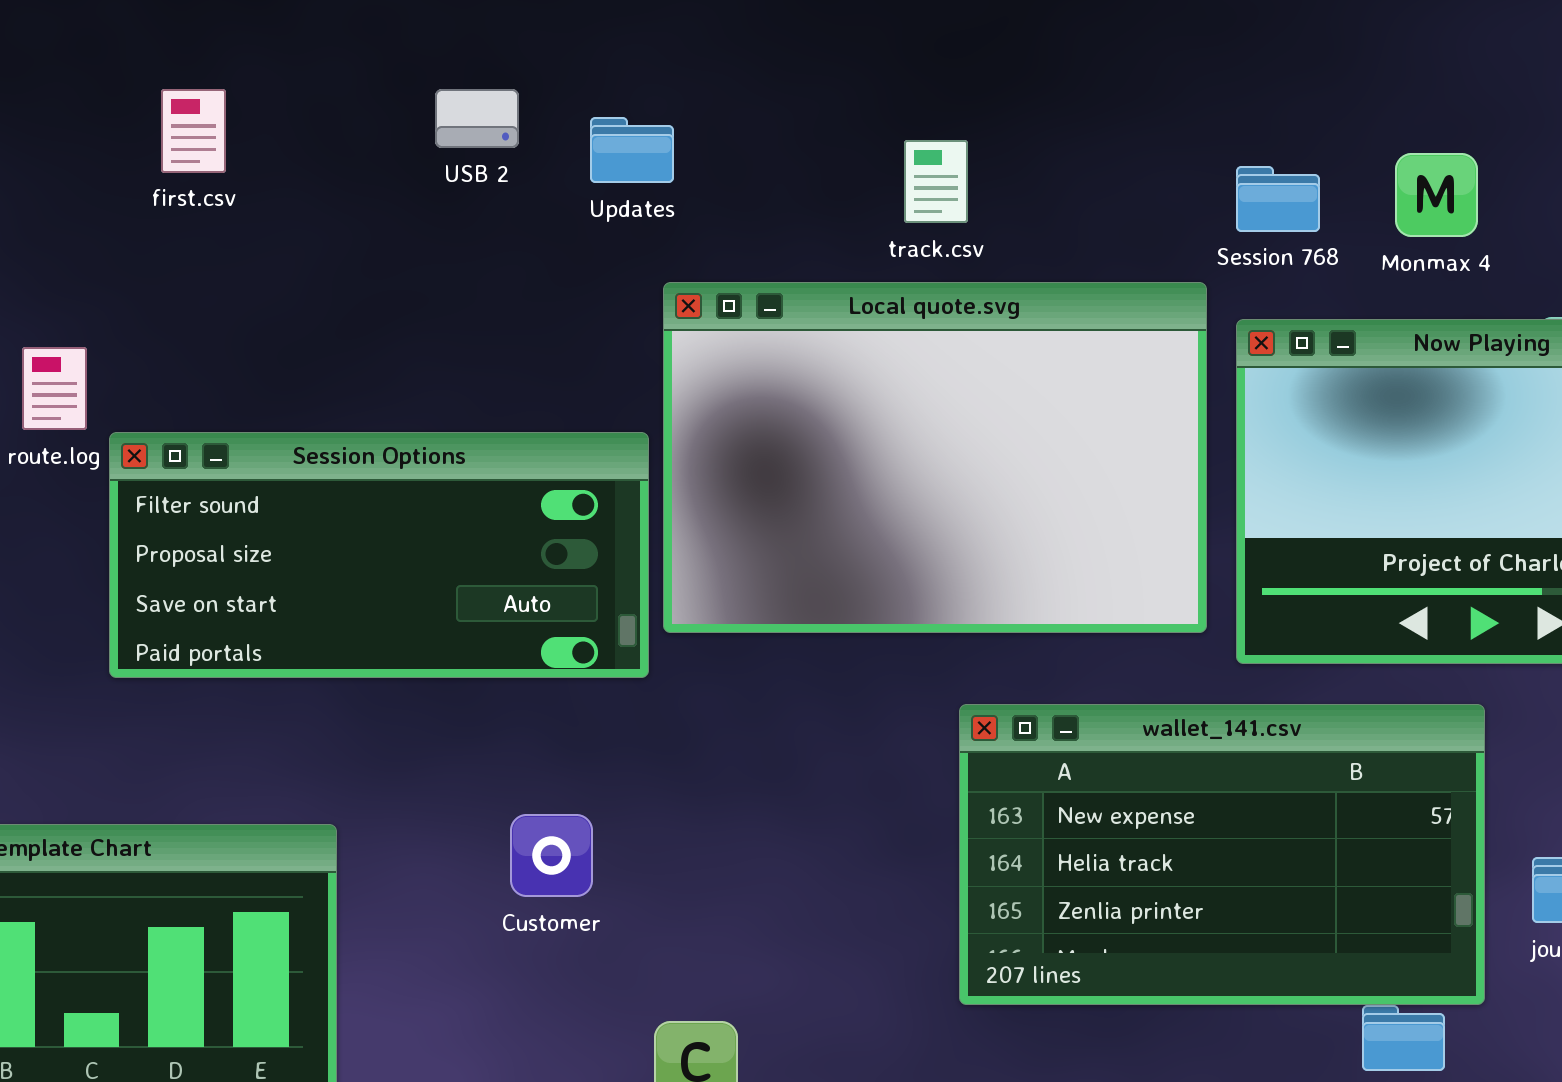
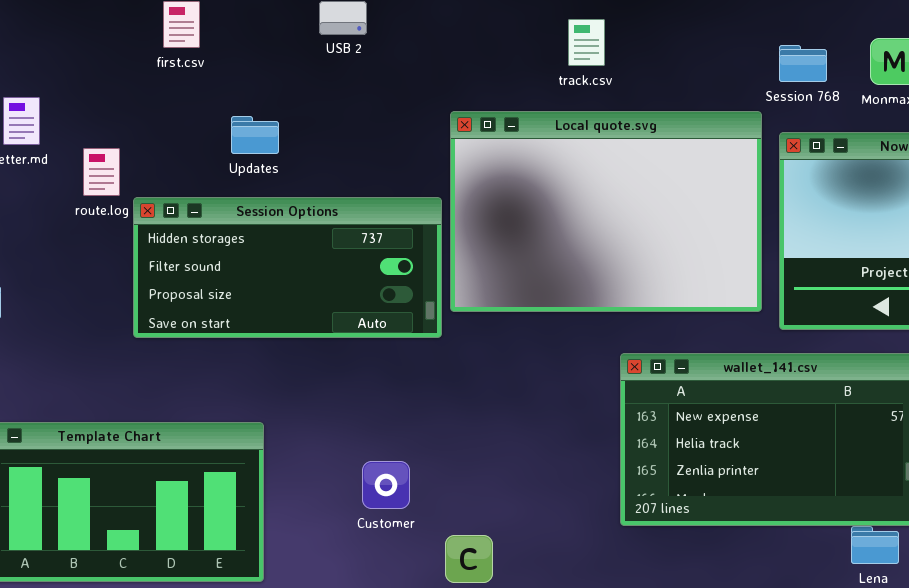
Updates: [590,117,674,183] -> [231,116,279,154], moved
track.csv: [904,140,968,223] -> [568,19,605,66], moved
Session Options: [109,432,649,678] -> [133,197,442,338], scrolled up 1 row
Customer: [510,814,593,897] -> [362,461,410,509], moved

